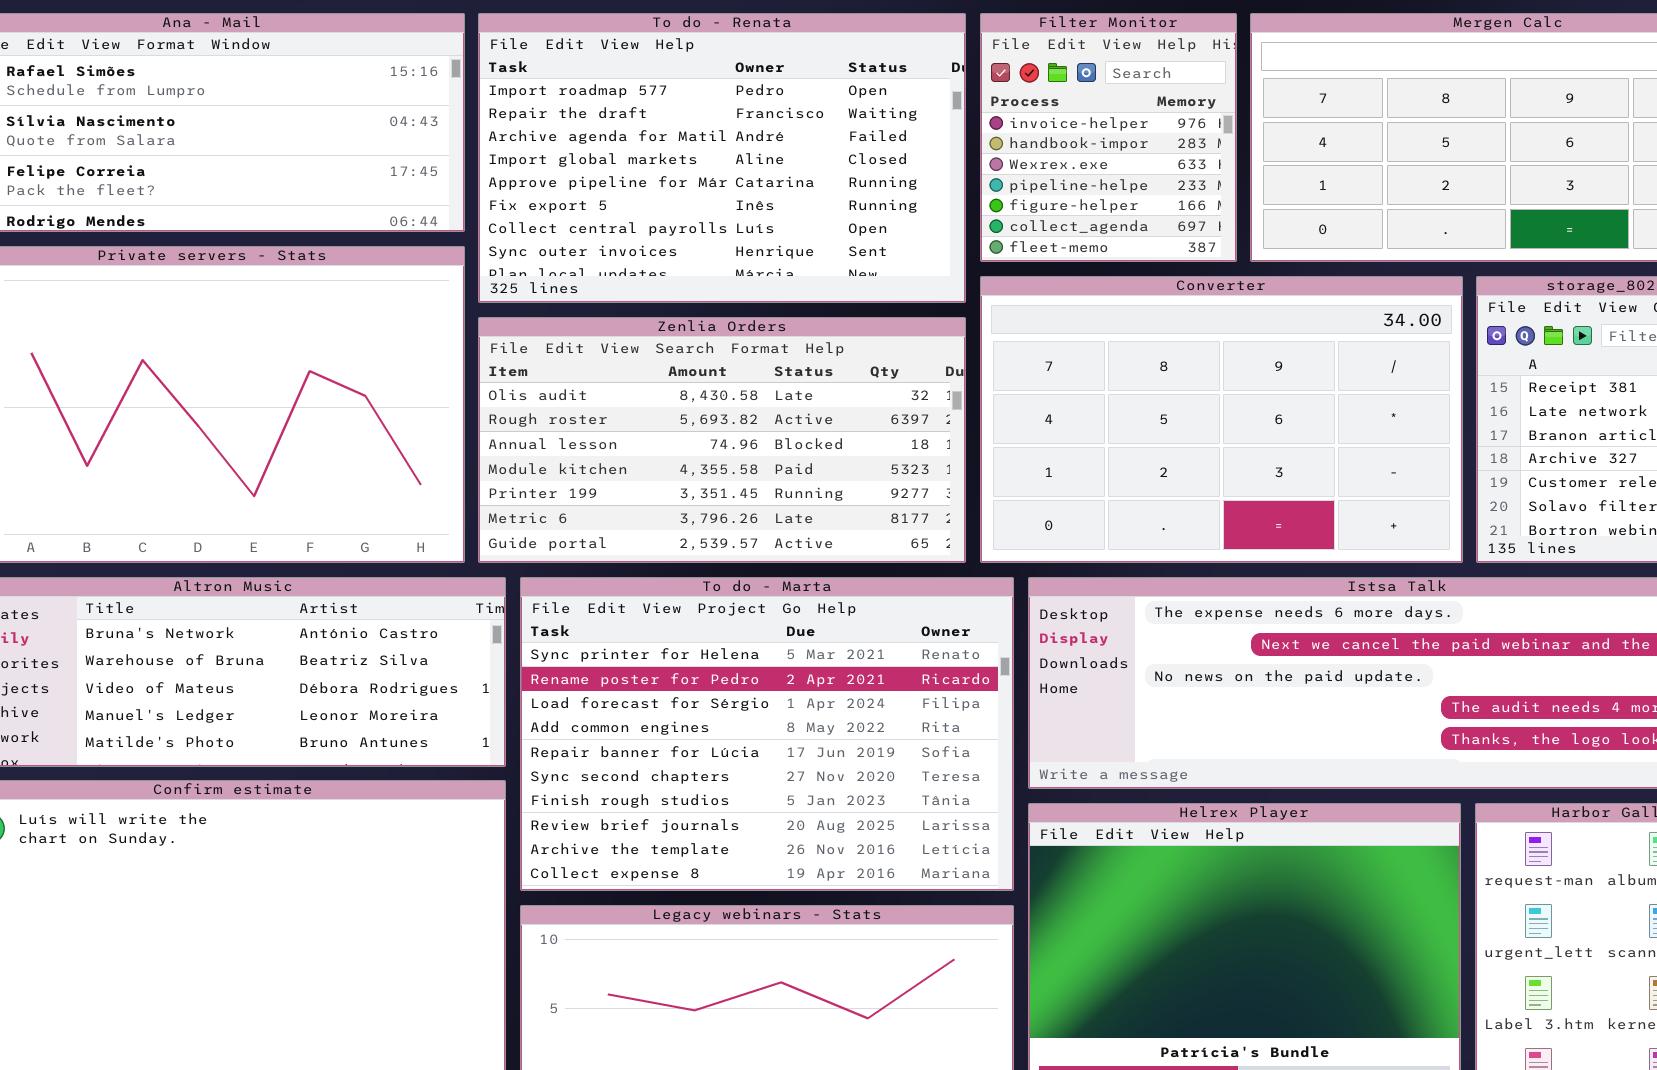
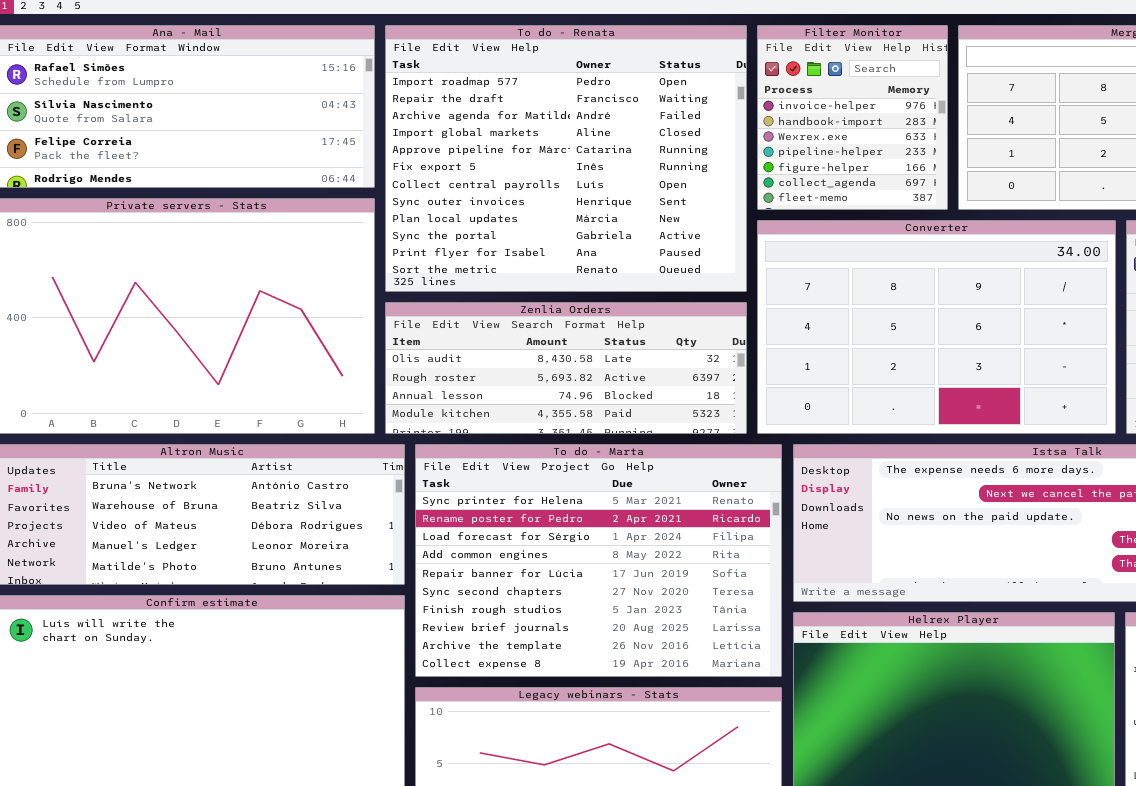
To do - Renata: [478,13,966,303] -> [385,25,747,292], resized
Zenlia Orders: [478,317,966,563] -> [385,302,747,434], resized

